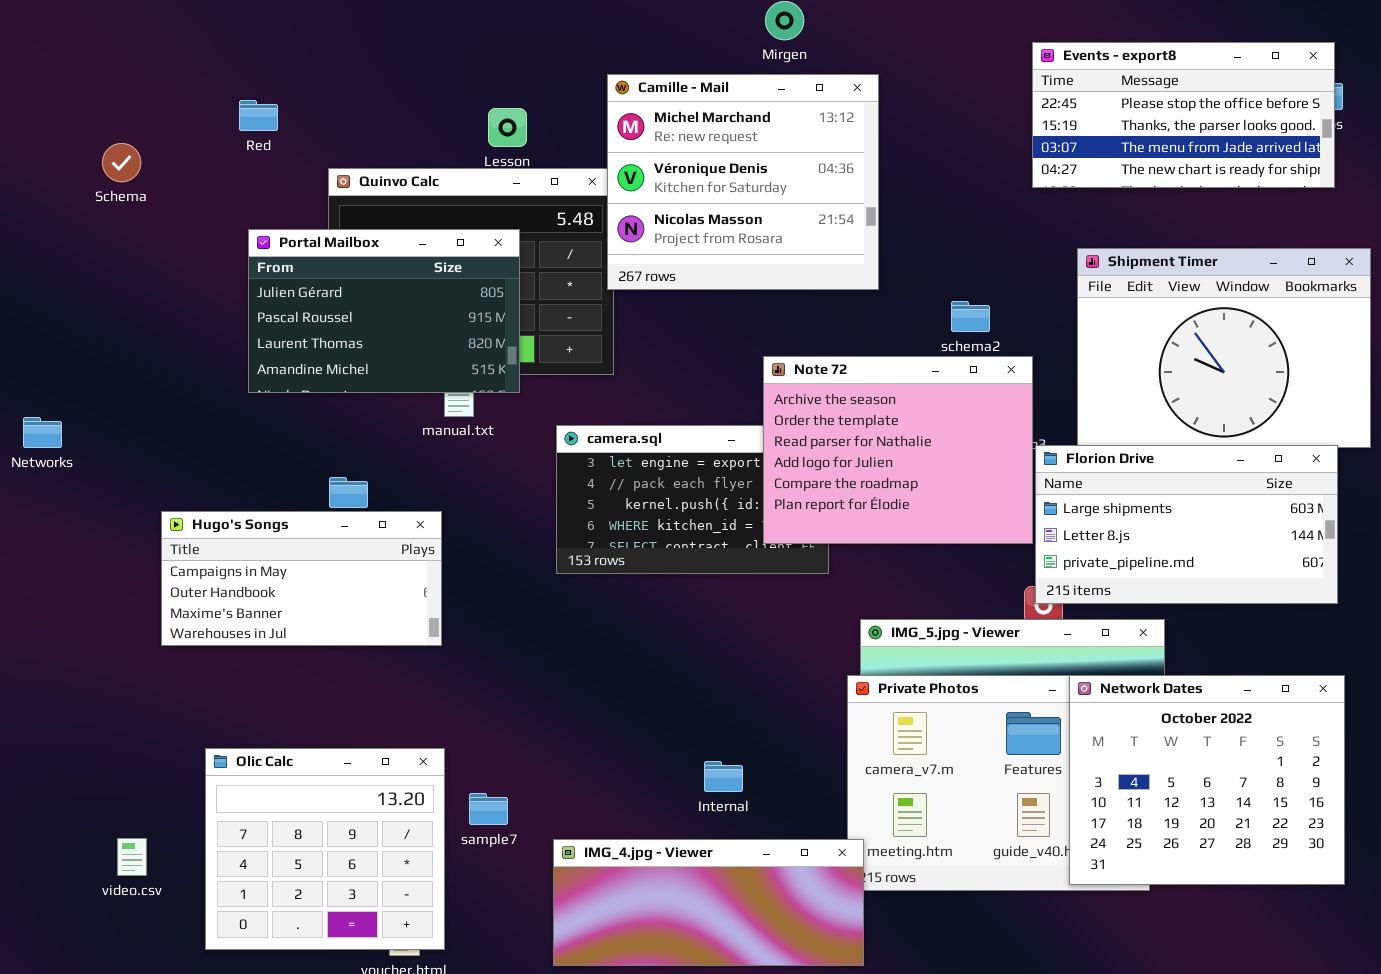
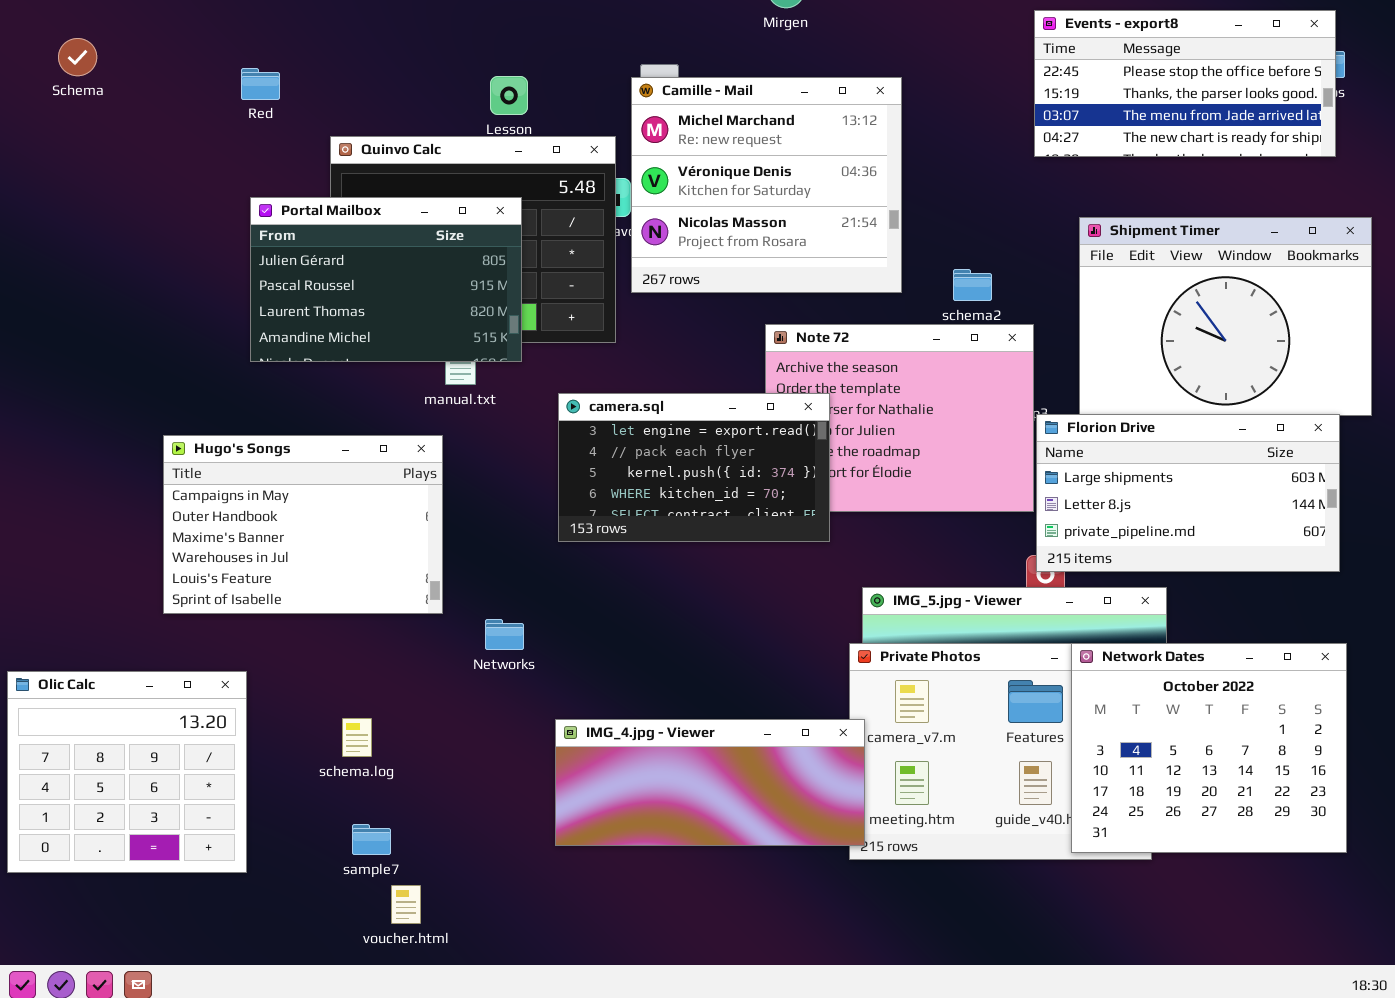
Camille - Mail: [607,74,879,290] -> [631,77,902,293], moved
Schema: [102,143,141,182] -> [58,38,97,76], moved
Networks: [23,417,62,448] -> [485,619,524,650], moved
camera.sql: [556,425,829,574] -> [558,393,830,542], raised
Hugo's Songs: [161,511,442,646] -> [163,435,443,614], resized
Olic Calc: [205,748,445,950] -> [7,671,247,873], moved
sample7: [469,793,508,825] -> [352,824,391,855], moved
IMG_4.jpg - Viewer: [553,839,864,966] -> [555,719,865,846], moved

